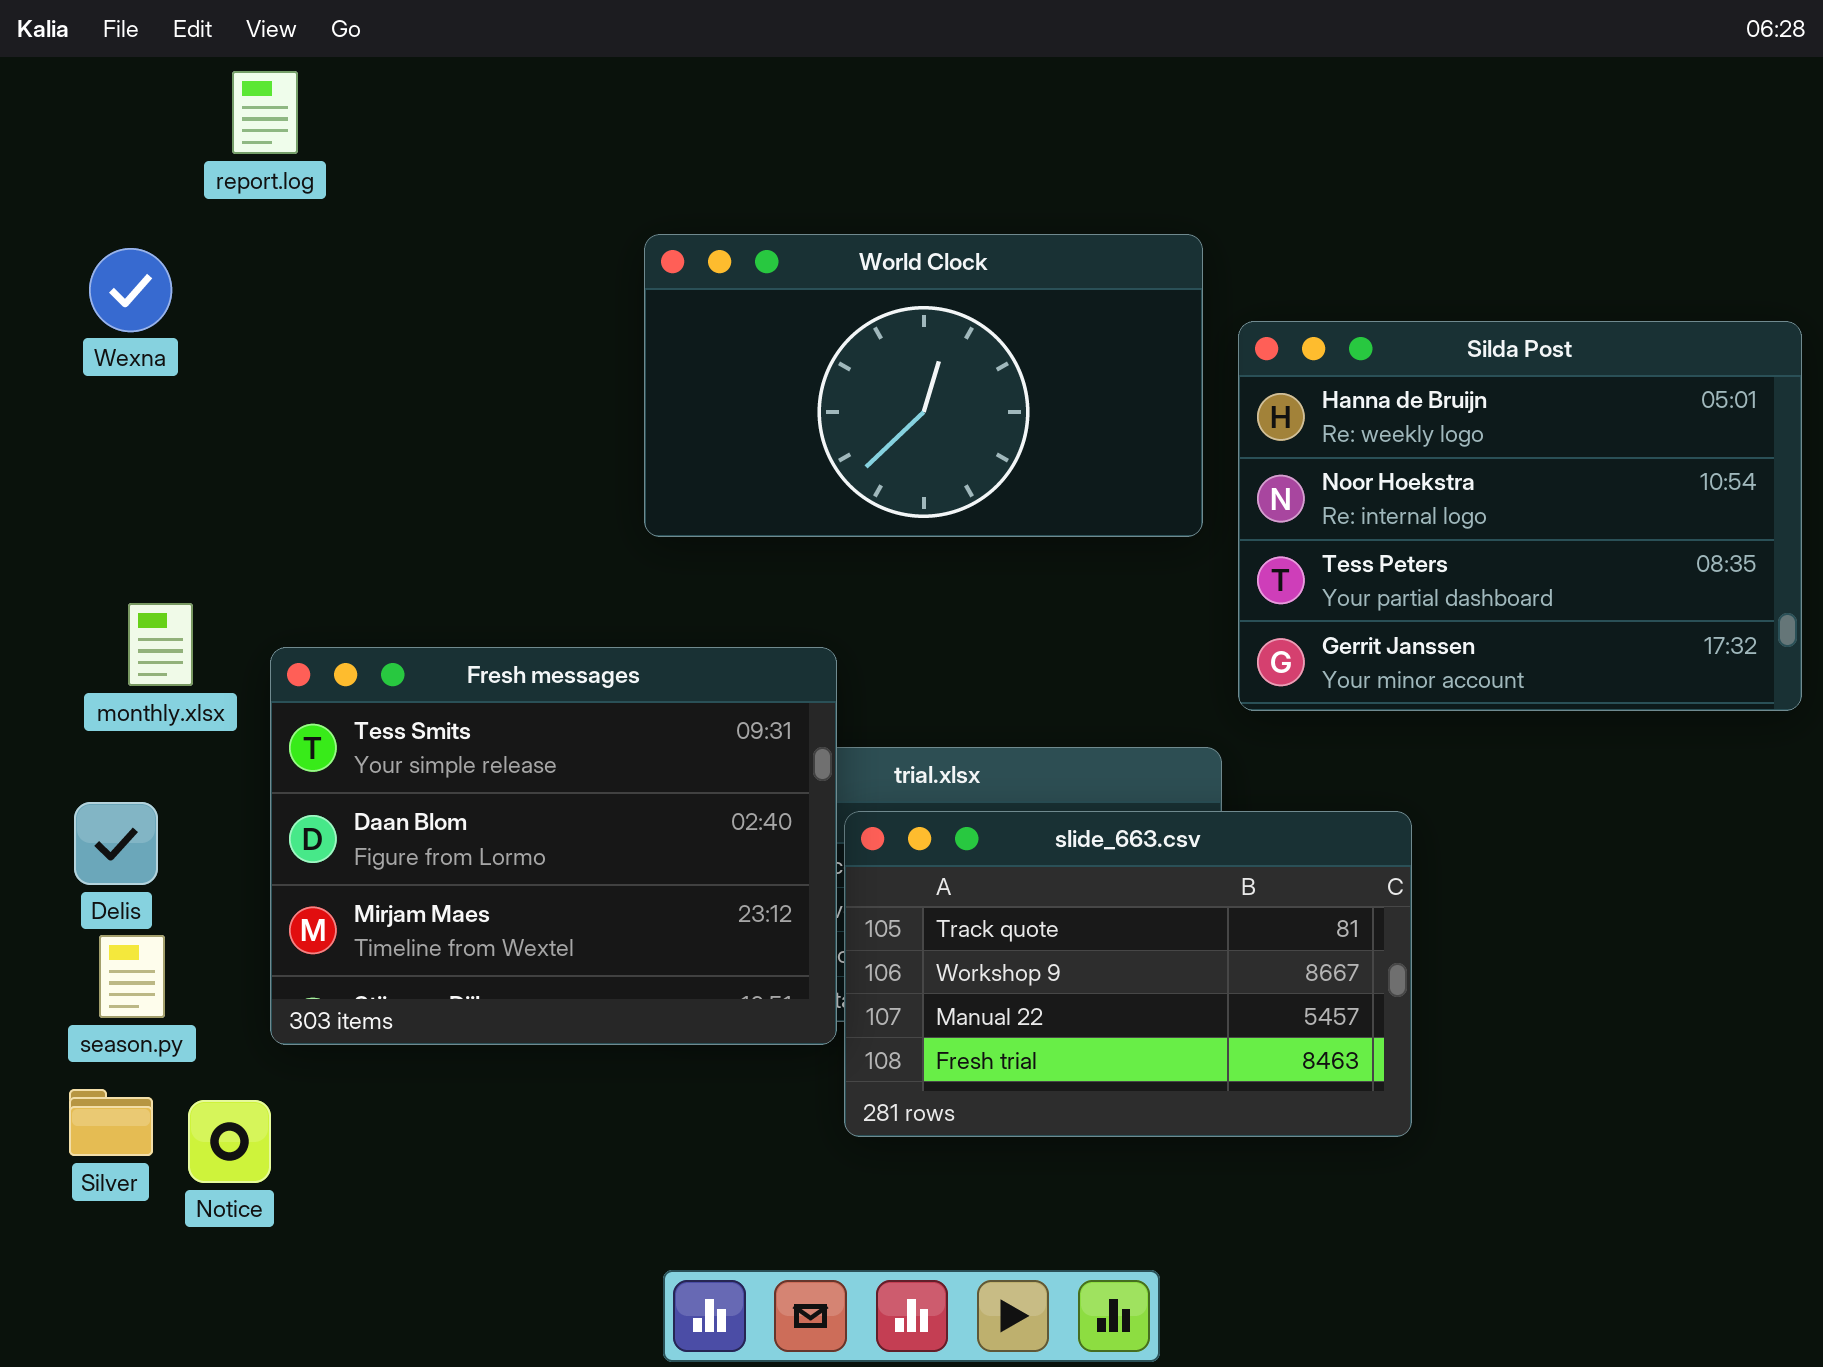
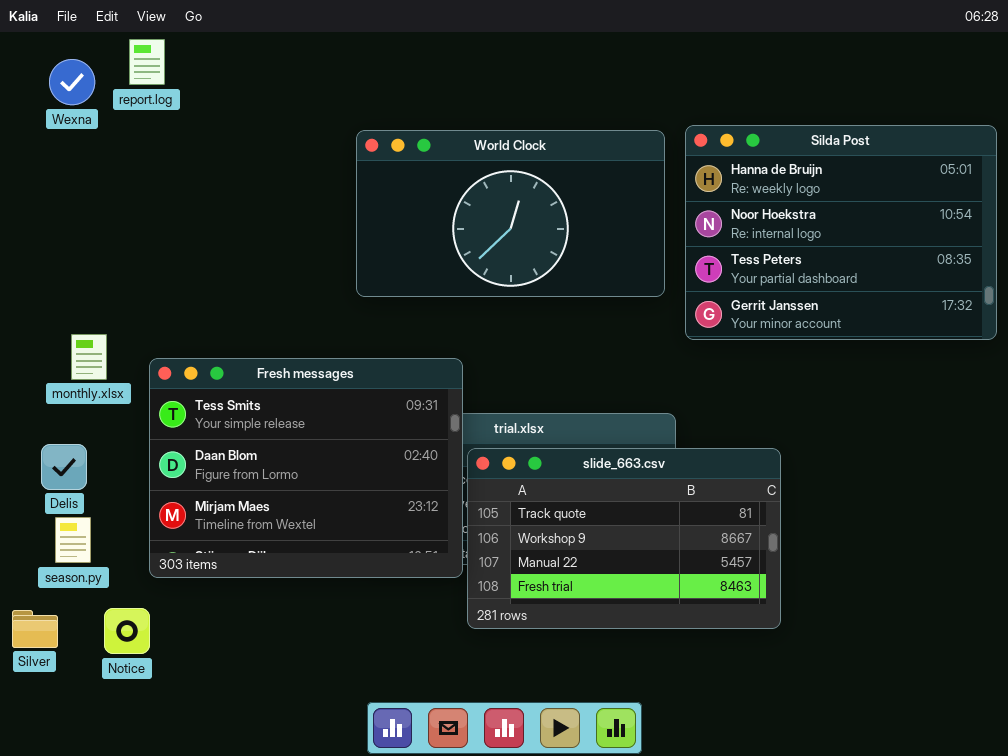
Wexna: [89,248,172,332] -> [49,59,95,105], moved
Silda Post: [1238,321,1802,711] -> [685,125,997,340], moved
Silver: [69,1089,153,1156] -> [12,610,58,648], moved

